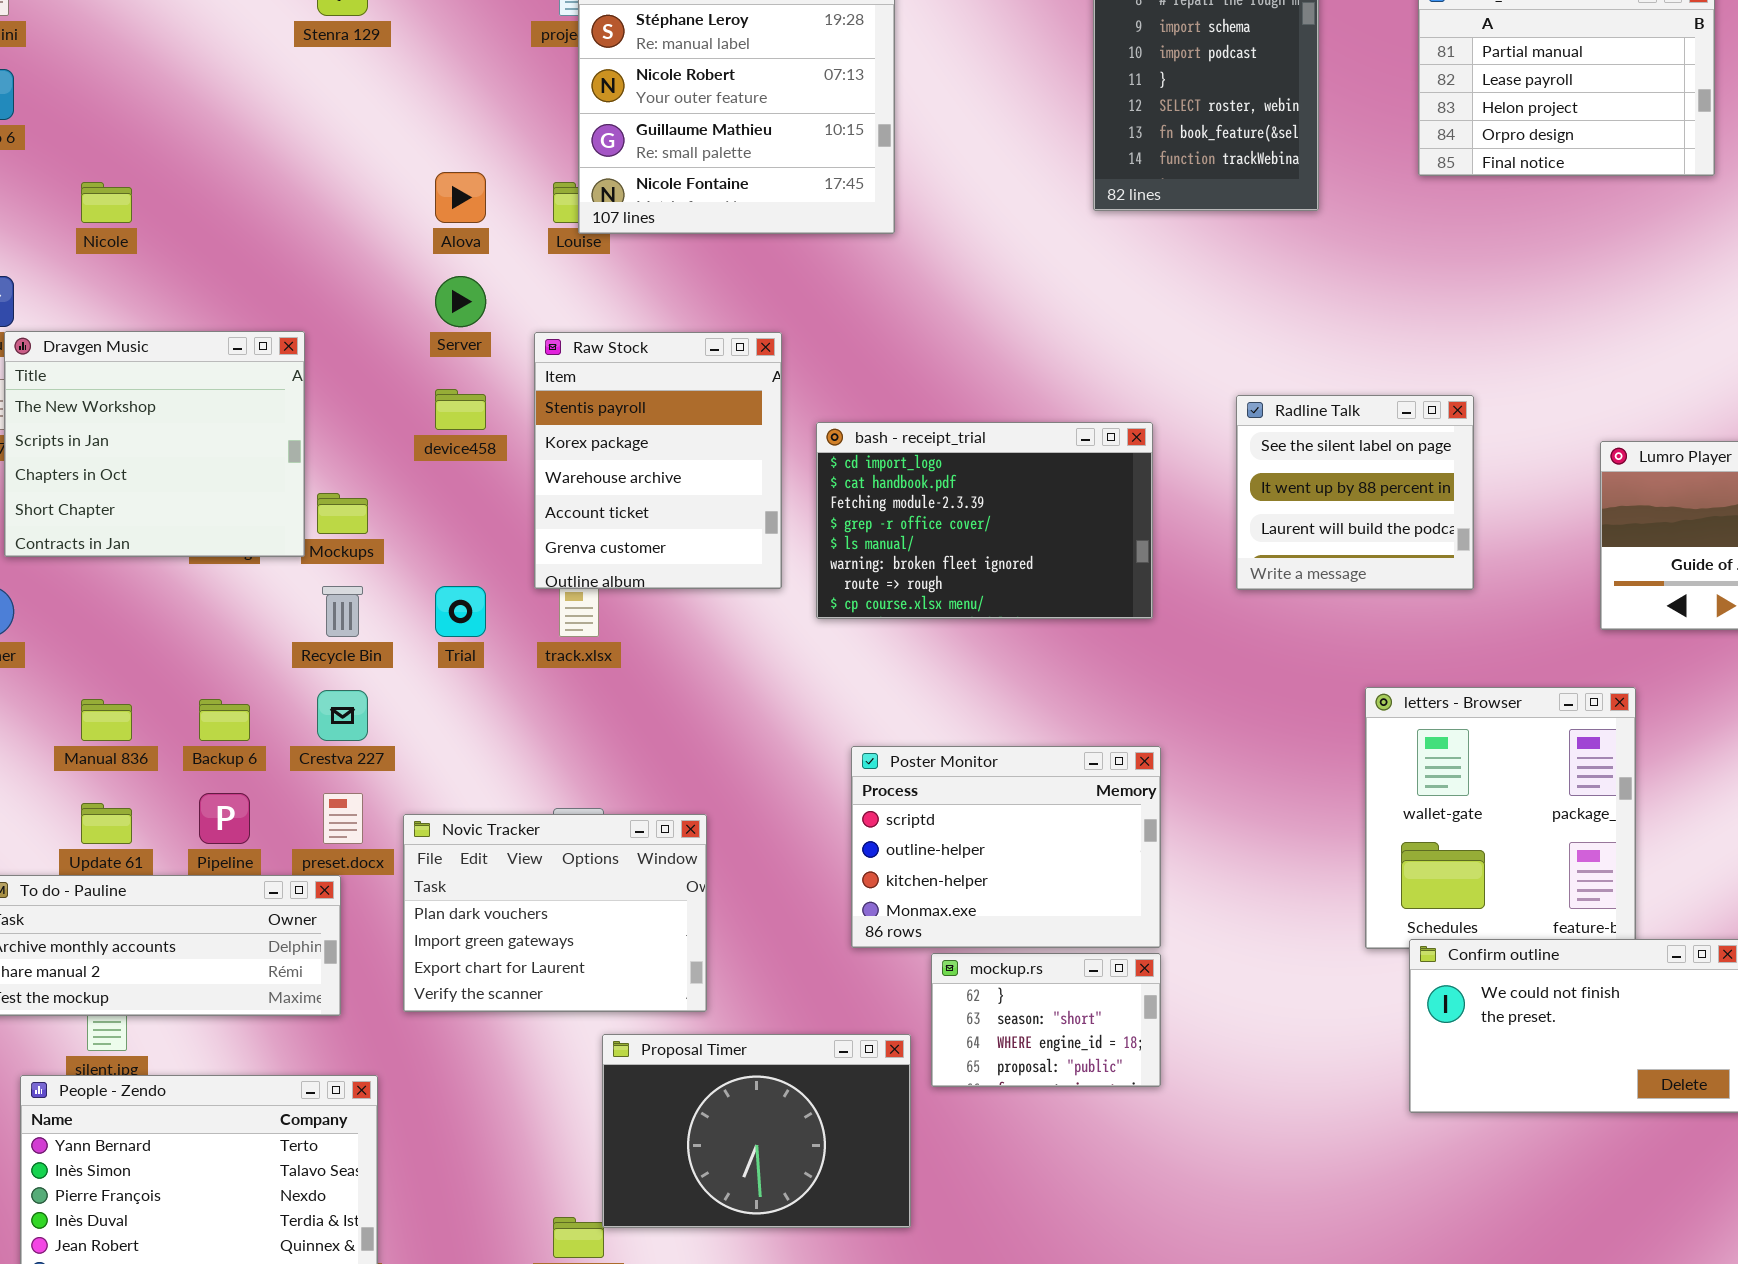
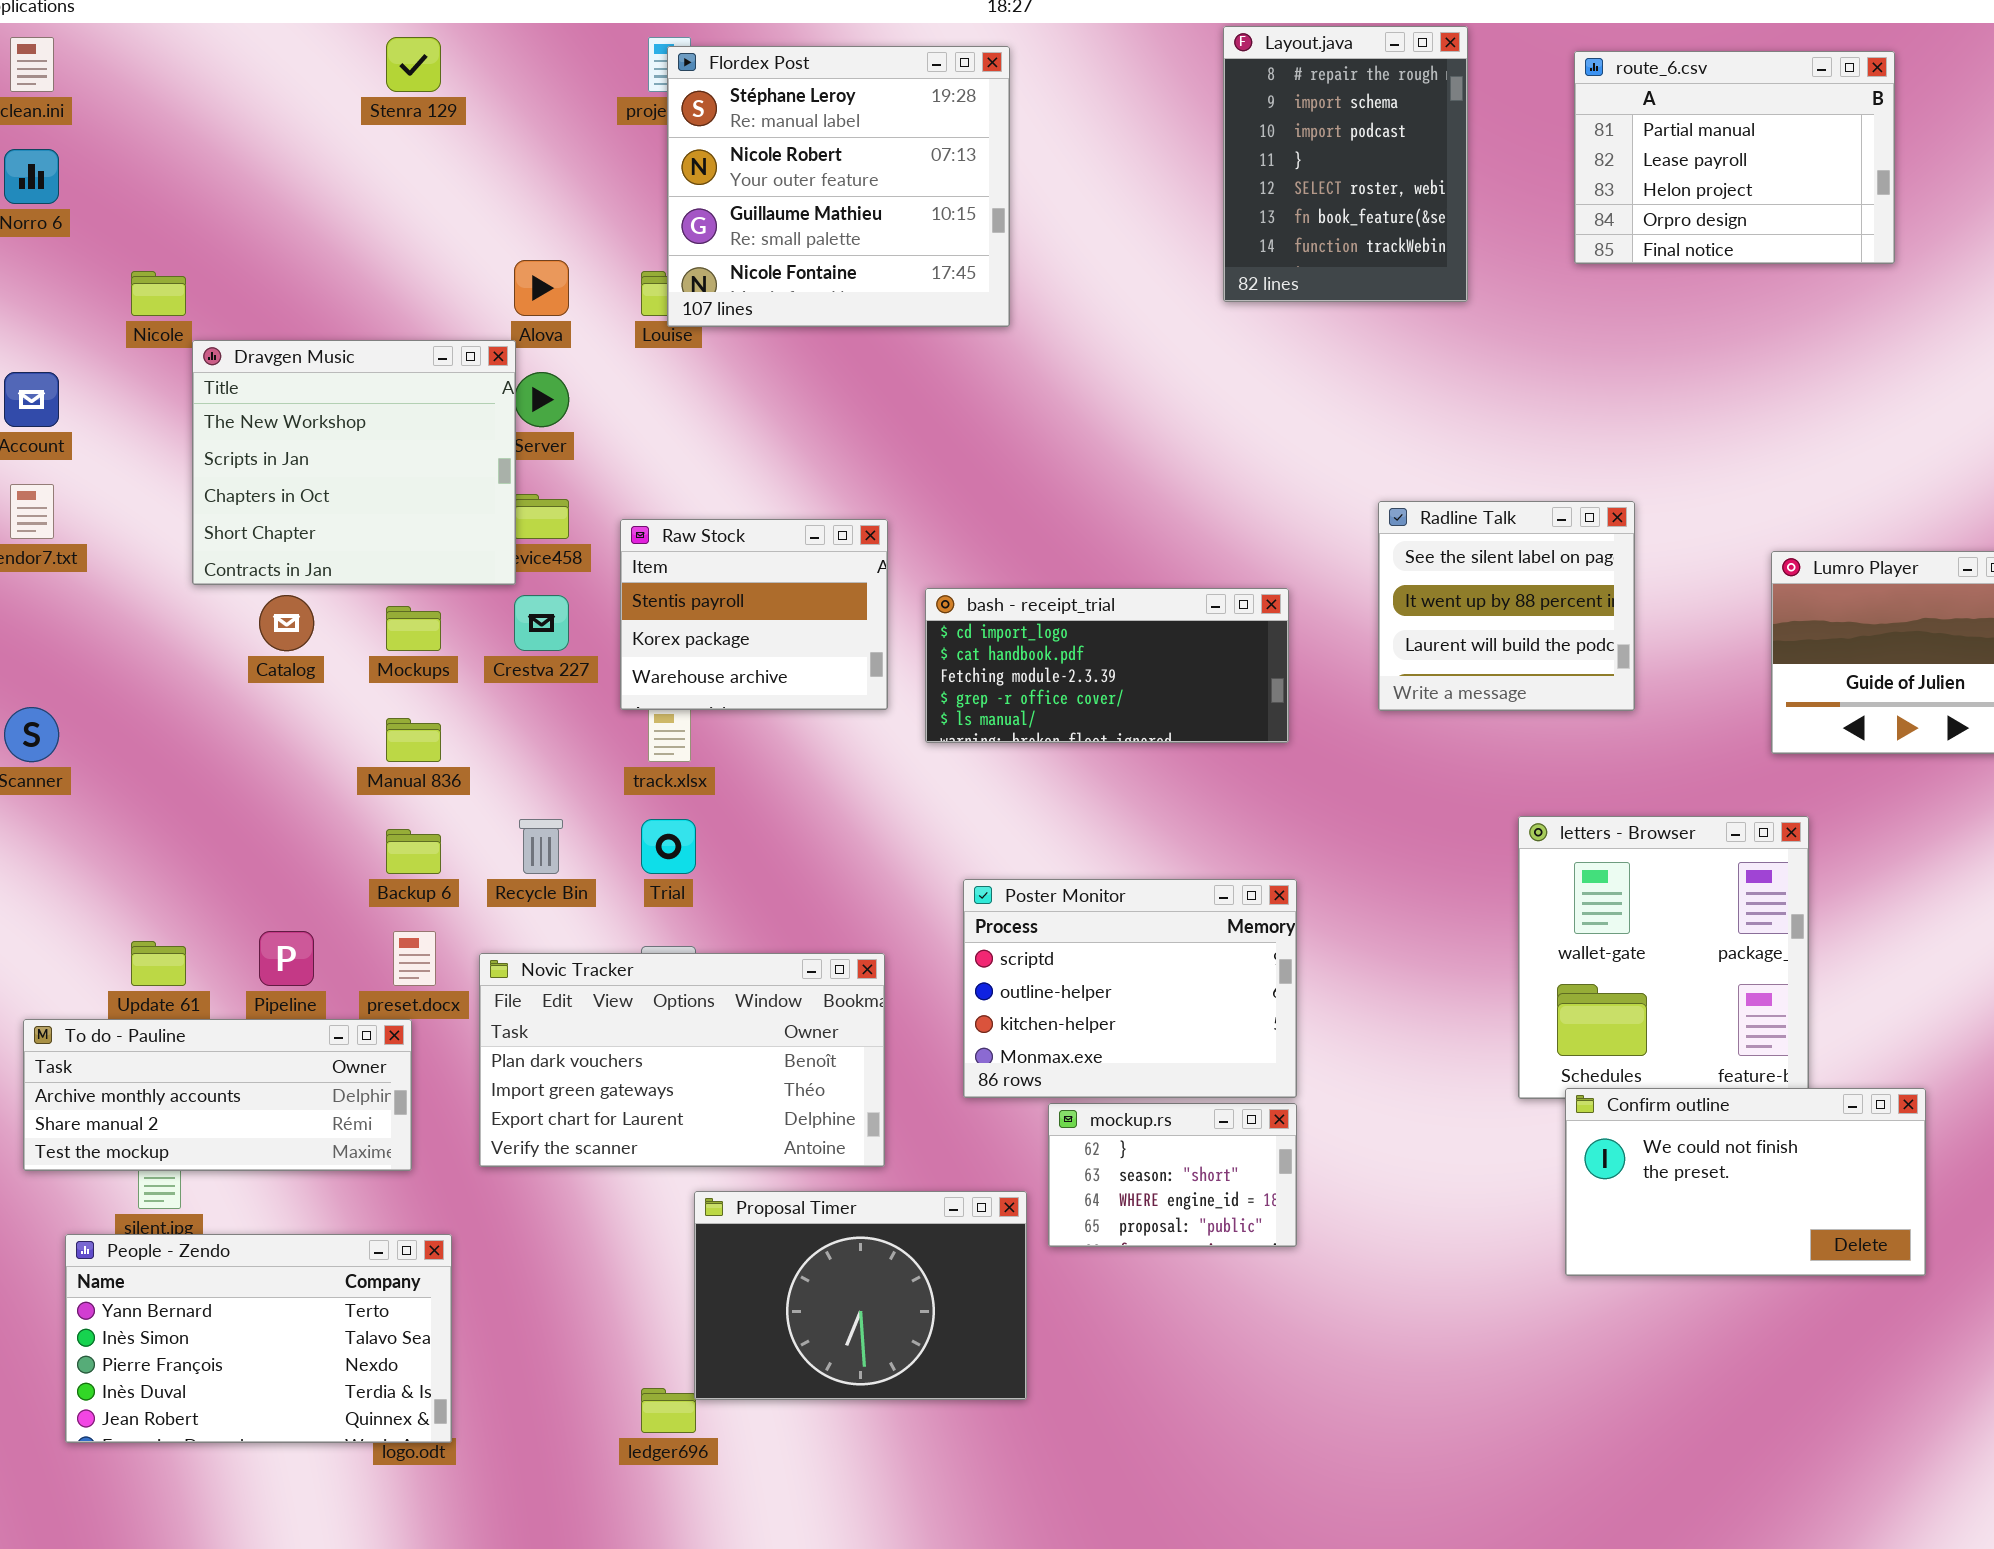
Dravgen Music: [4,331,305,557] -> [192,340,516,585], moved
Raw Stock: [534,332,782,589] -> [620,519,888,710], resized
bash - receipt_trial: [816,422,1153,619] -> [925,588,1289,743], resized
Recycle Bin: [322,586,363,637] -> [519,819,563,874], moved
Trial: [435,586,486,637] -> [641,819,696,874], moved
Crestva 227: [317,690,368,741] -> [514,595,569,651], moved
Manual 836: [81,699,132,741] -> [386,718,441,762], moved
Backup 6: [199,699,250,741] -> [386,829,441,874], moved
Novic Tracker: [403,814,707,1012] -> [479,953,885,1167], resized

